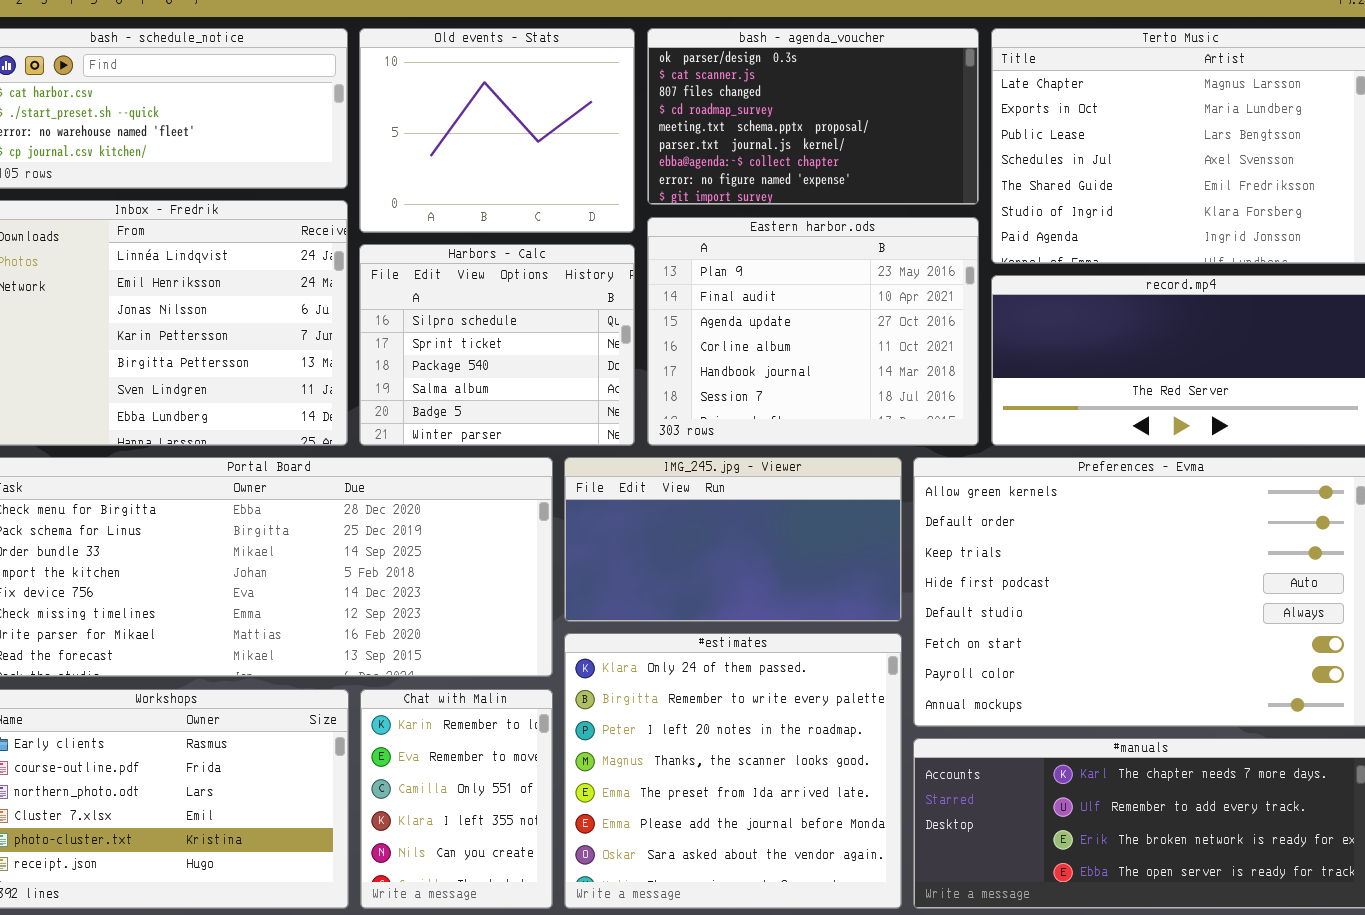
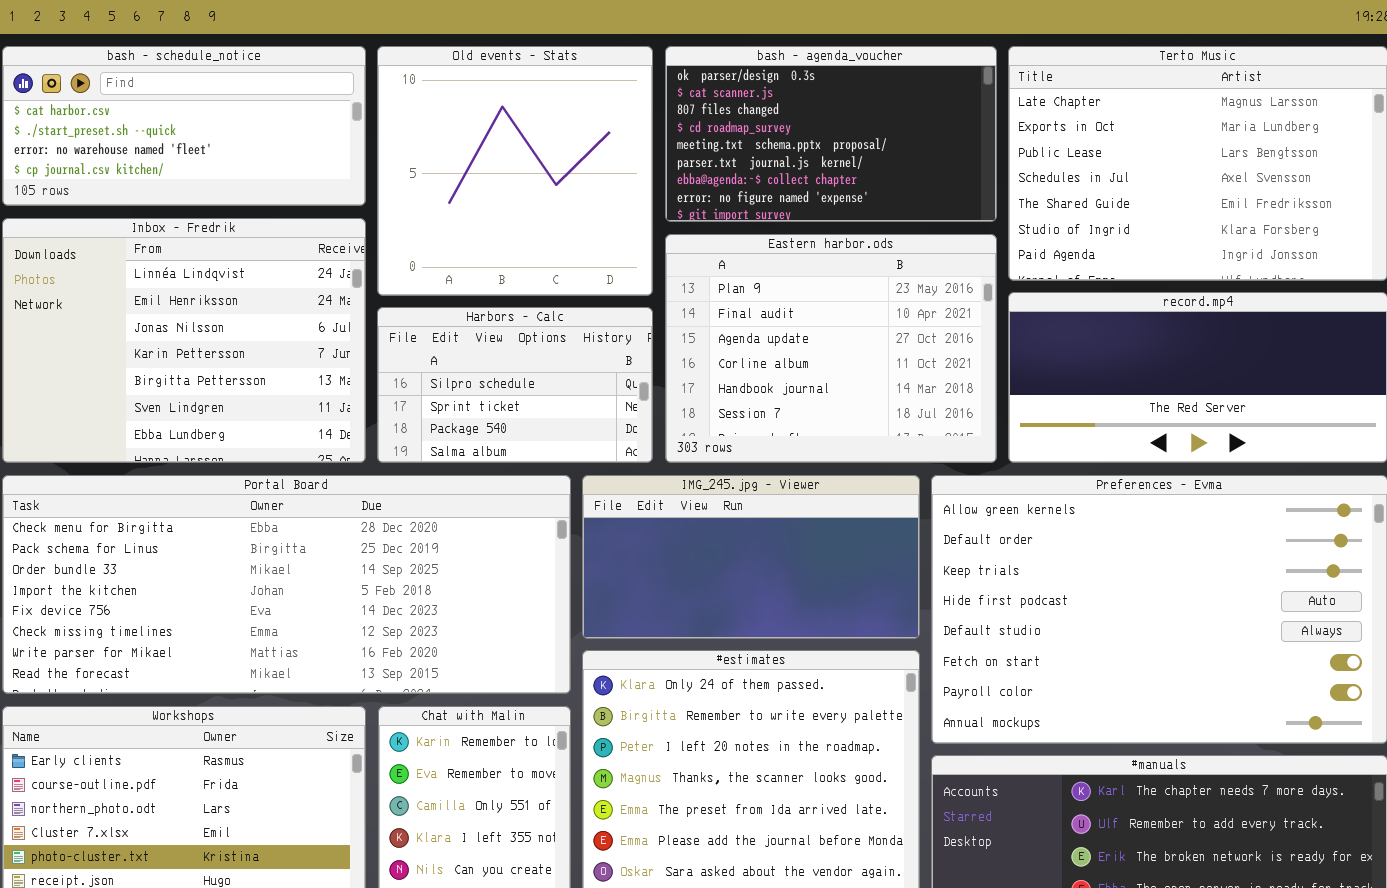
Old events - Stats: [359,28,635,233] -> [377,46,653,296], resized
Harbors - Calc: [359,244,635,446] -> [377,307,653,463], resized

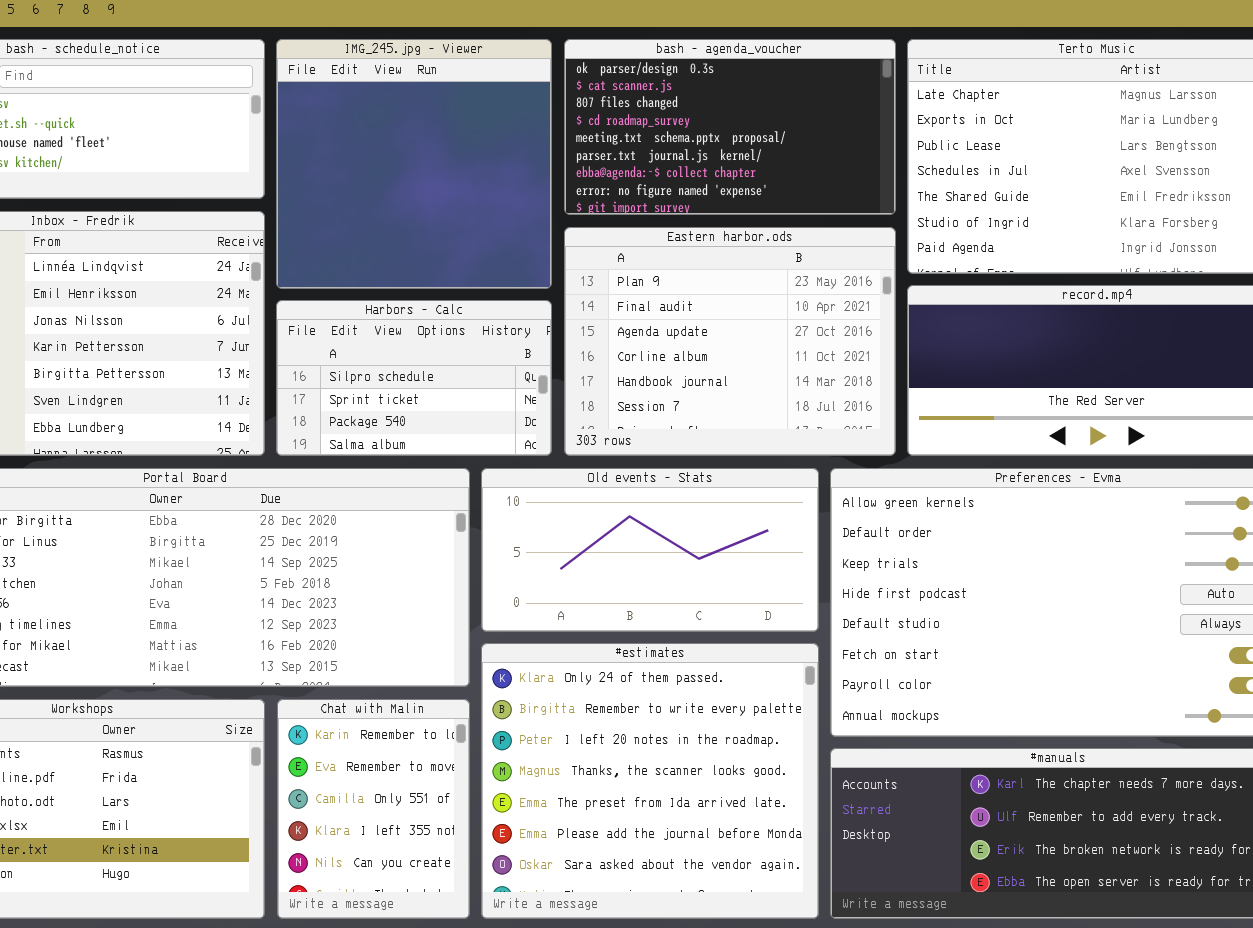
Old events - Stats: [377,46,653,296] -> [481,468,819,632], moved, resized
IMG_245.jpg - Viewer: [582,475,920,639] -> [276,39,552,289], moved, resized

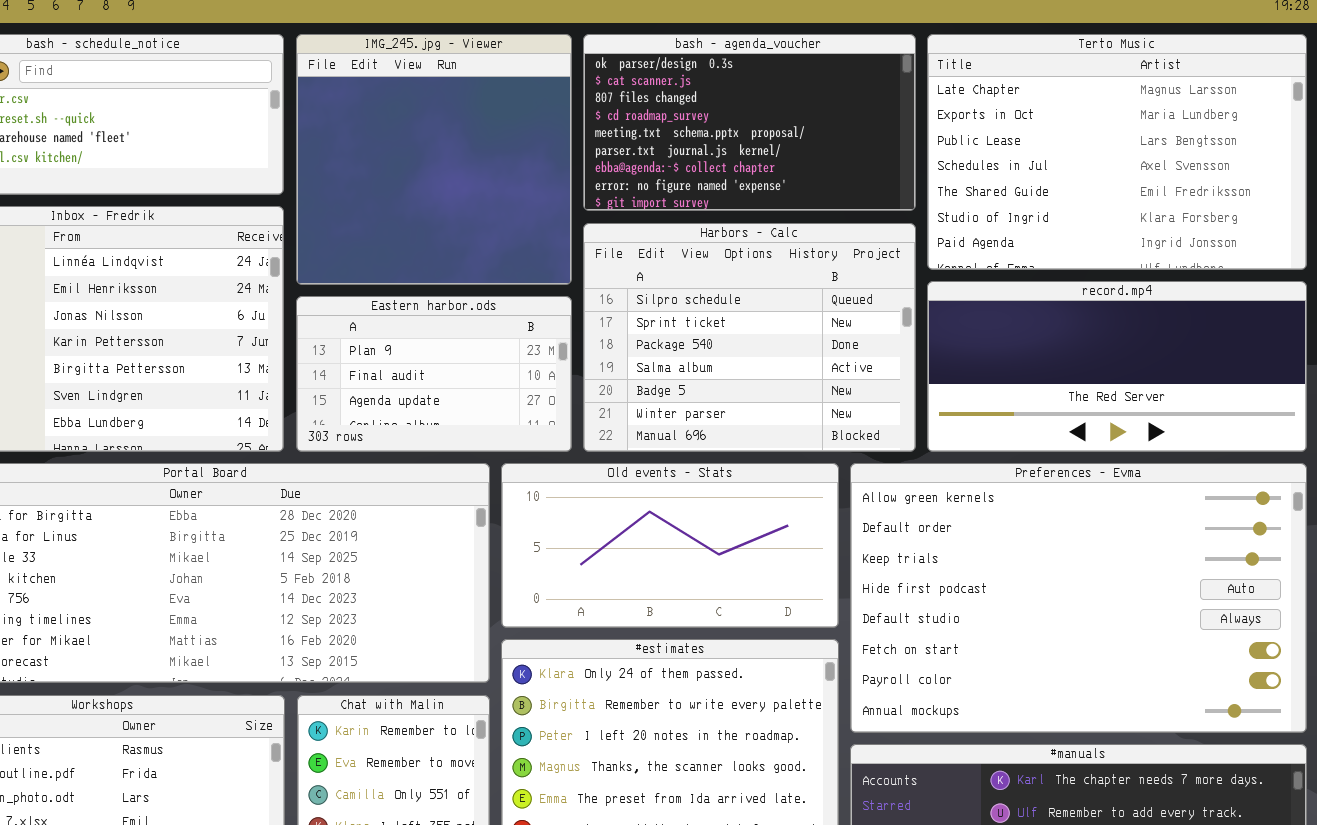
Eastern harbor.ods: [564,227,896,456] -> [296,296,572,452], moved, resized
Harbors - Calc: [276,300,552,456] -> [583,223,916,452], moved, resized

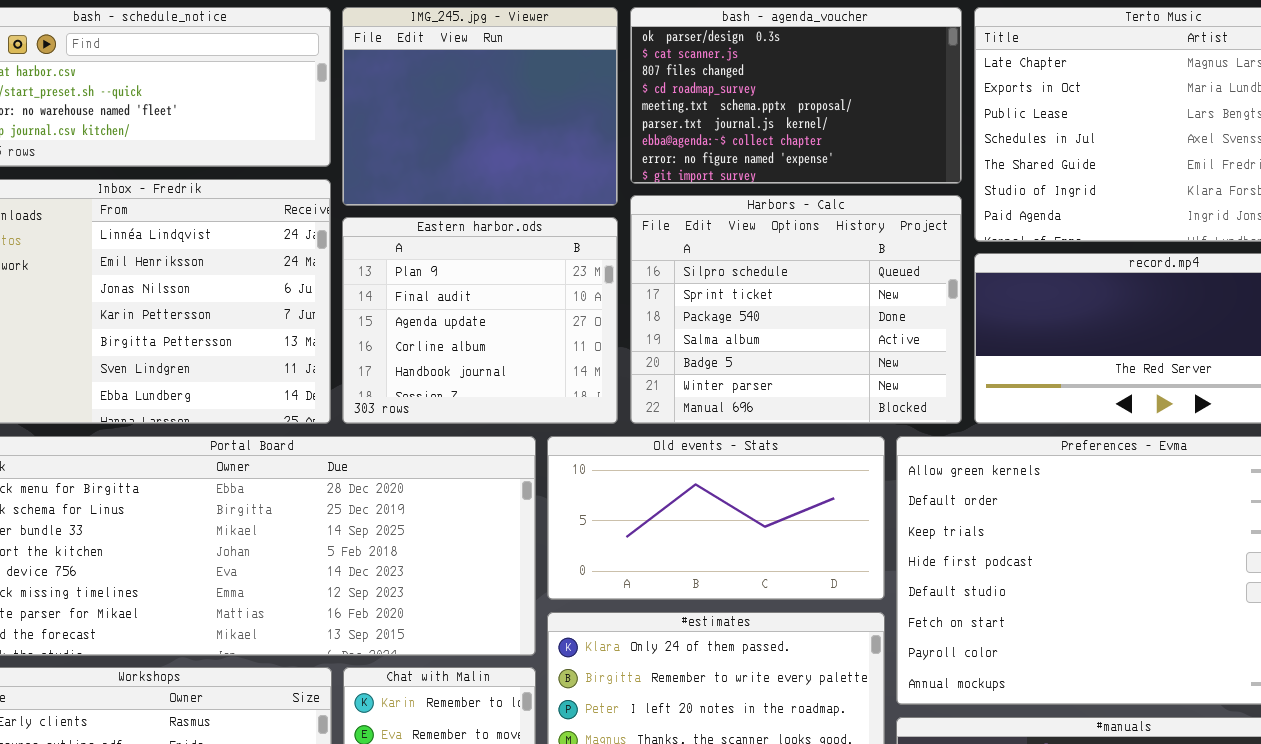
IMG_245.jpg - Viewer: [296,34,572,285] -> [342,7,618,206], resized
Eastern harbor.ods: [296,296,572,452] -> [342,217,618,424], resized

